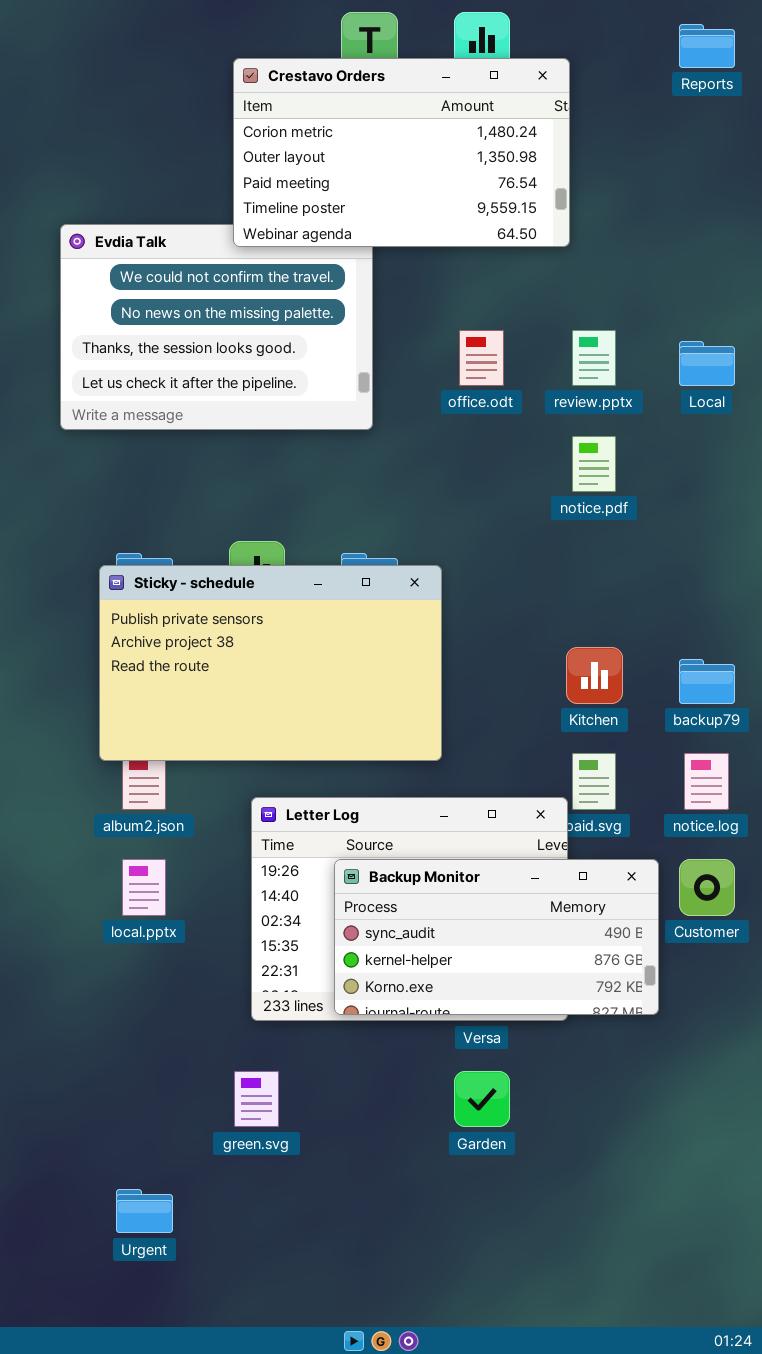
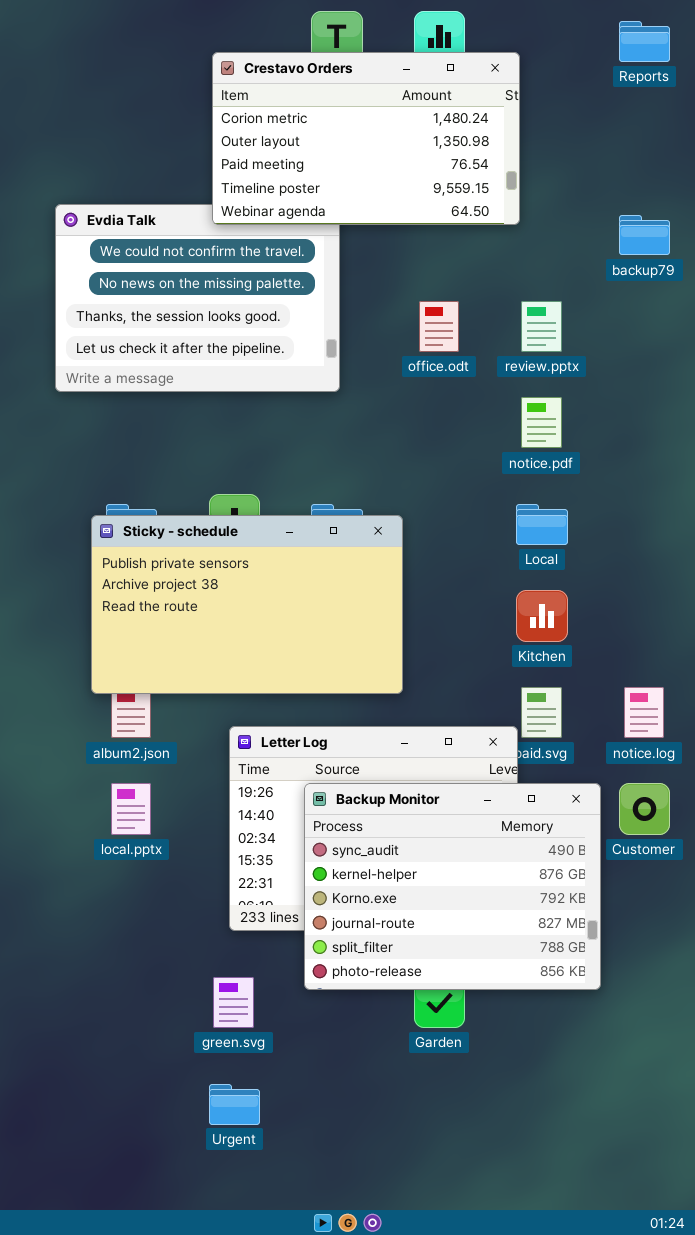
Local: [679,341,735,386] -> [516,504,568,545], moved
backup79: [679,659,735,704] -> [619,215,670,255], moved
Backup Monitor: [334,859,659,1015] -> [304,783,601,990], resized
Urgent: [116,1189,173,1233] -> [209,1084,260,1125], moved

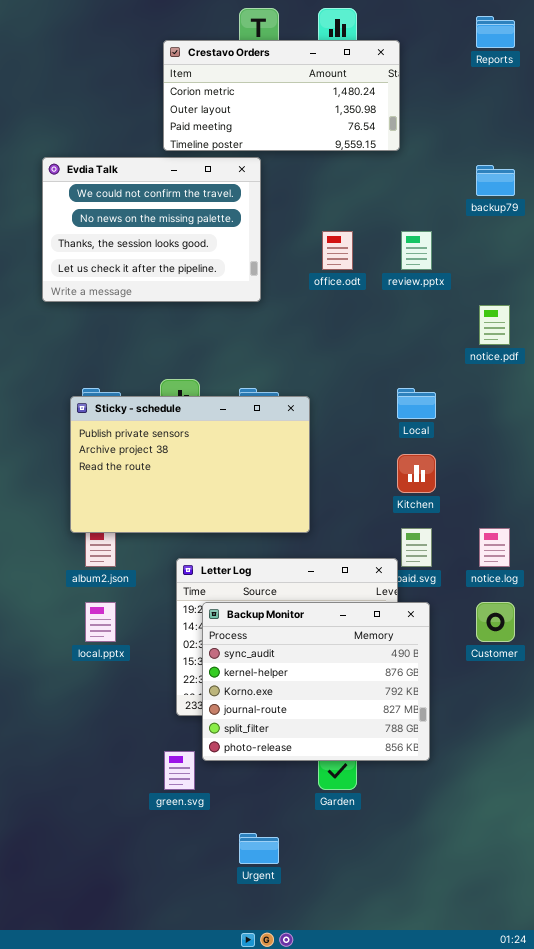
Crestavo Orders: [212,52,520,225] -> [163,40,400,151], resized
notice.pdf: [521,397,562,448] -> [479,305,510,345], moved
Backup Monitor: [304,783,601,990] -> [202,602,430,761], moved
Urgent: [209,1084,260,1125] -> [239,833,279,864], moved

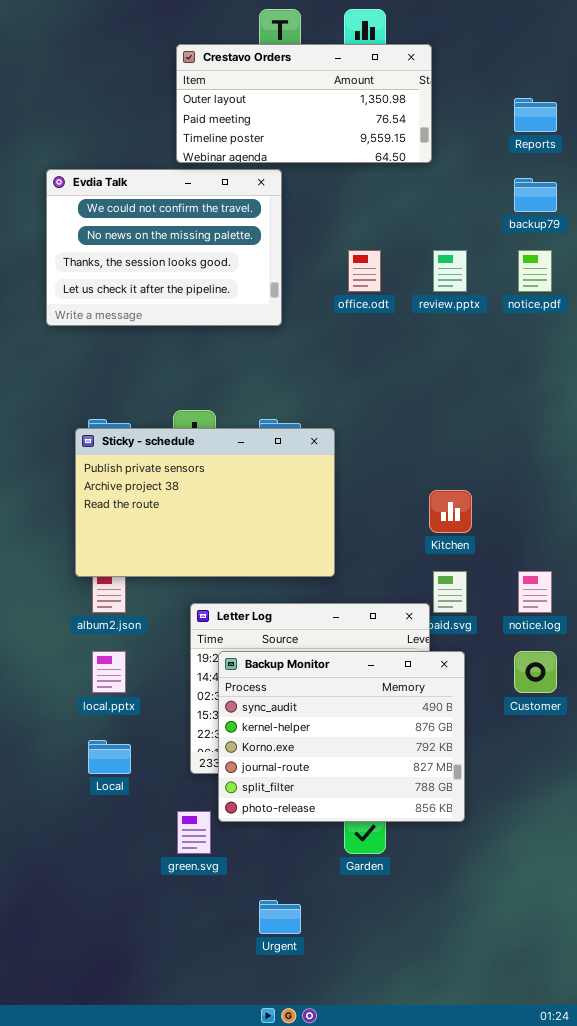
Reports: [476,16,515,48] -> [514,98,557,132], moved
Crestavo Orders: [163,40,400,151] -> [176,44,432,163], scrolled down 1 row
notice.pdf: [479,305,510,345] -> [518,250,552,292], moved
Local: [397,388,436,419] -> [88,740,131,774], moved

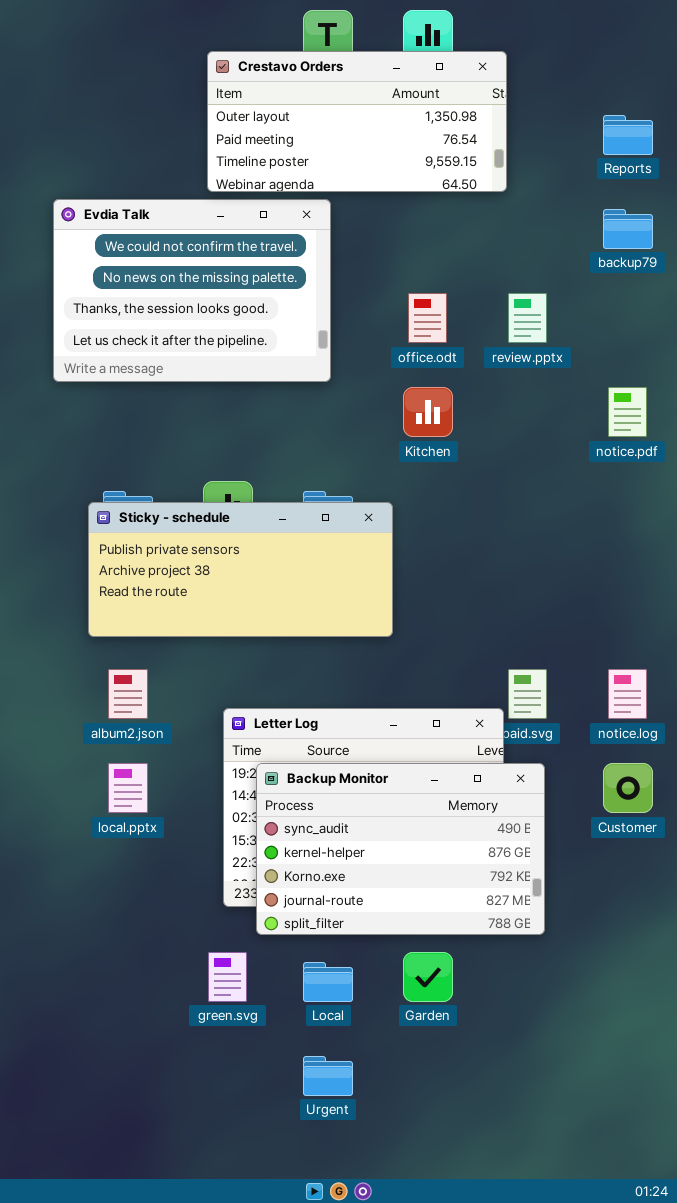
notice.pdf: [518,250,552,292] -> [608,387,647,437], moved
Sticky - schedule: [75,428,335,577] -> [88,502,393,637], resized
Kitchen: [429,490,472,533] -> [403,387,453,437], moved
Backup Monitor: [218,651,465,822] -> [256,763,545,935], resized
Local: [88,740,131,774] -> [303,962,353,1002], moved

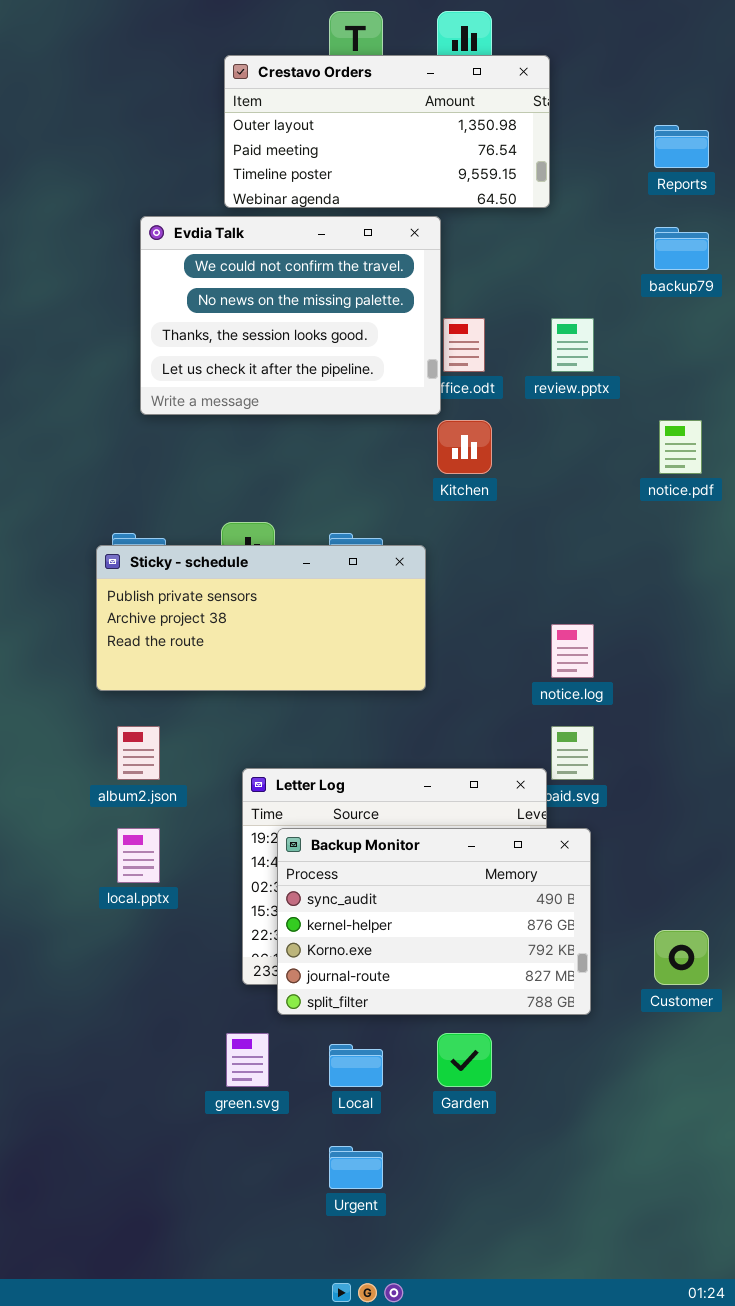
Evdia Talk: [53,199,331,382] -> [140,216,441,415], moved
notice.log: [608,669,647,719] -> [551,624,594,678], moved
Customer: [603,763,653,813] -> [654,930,709,985], moved

